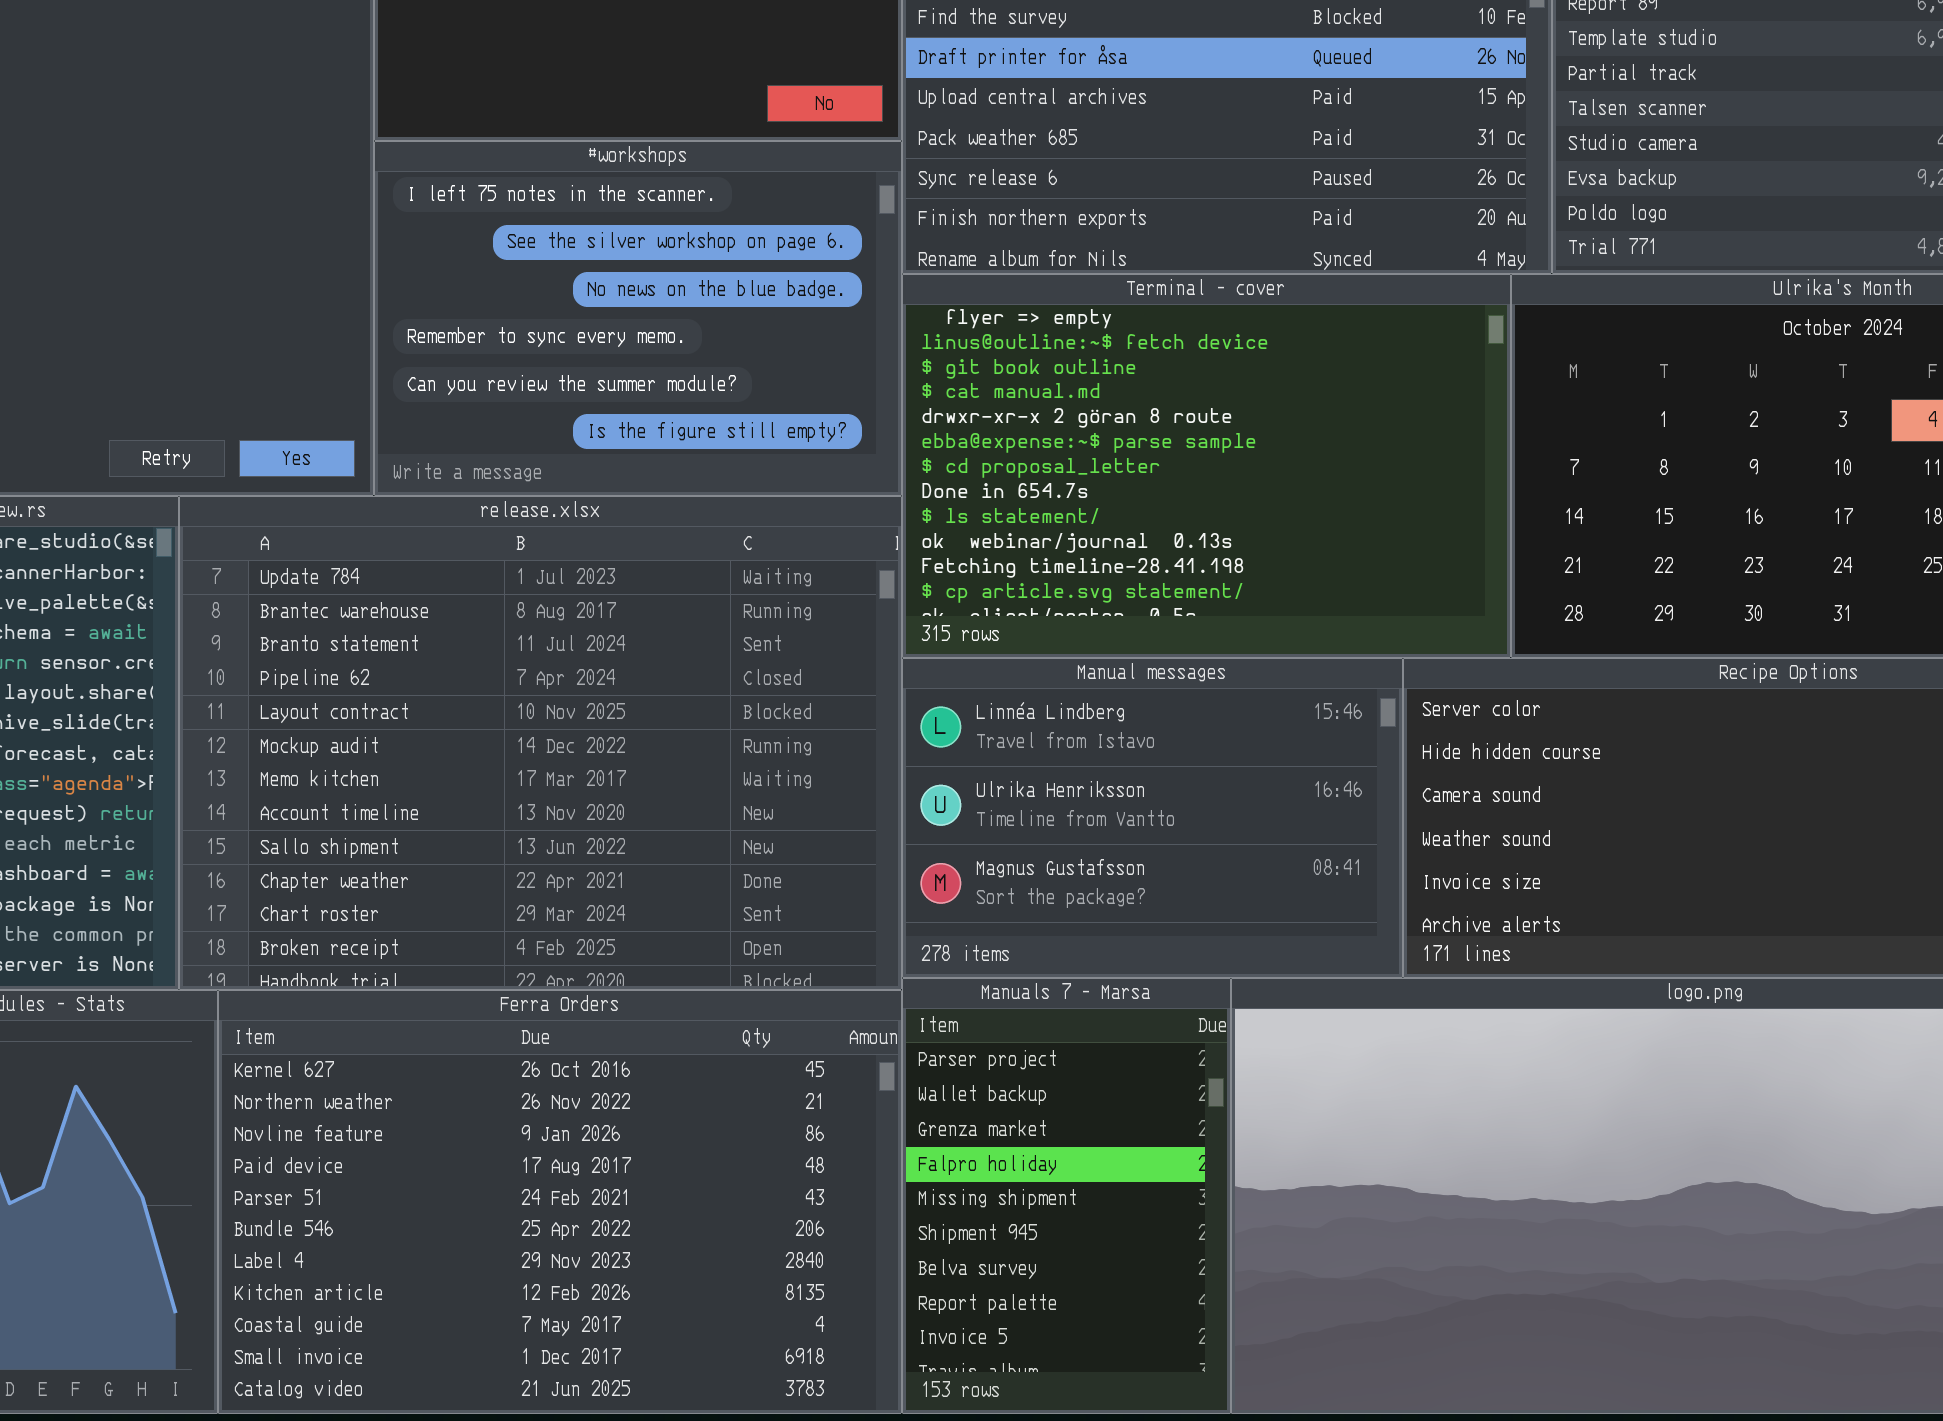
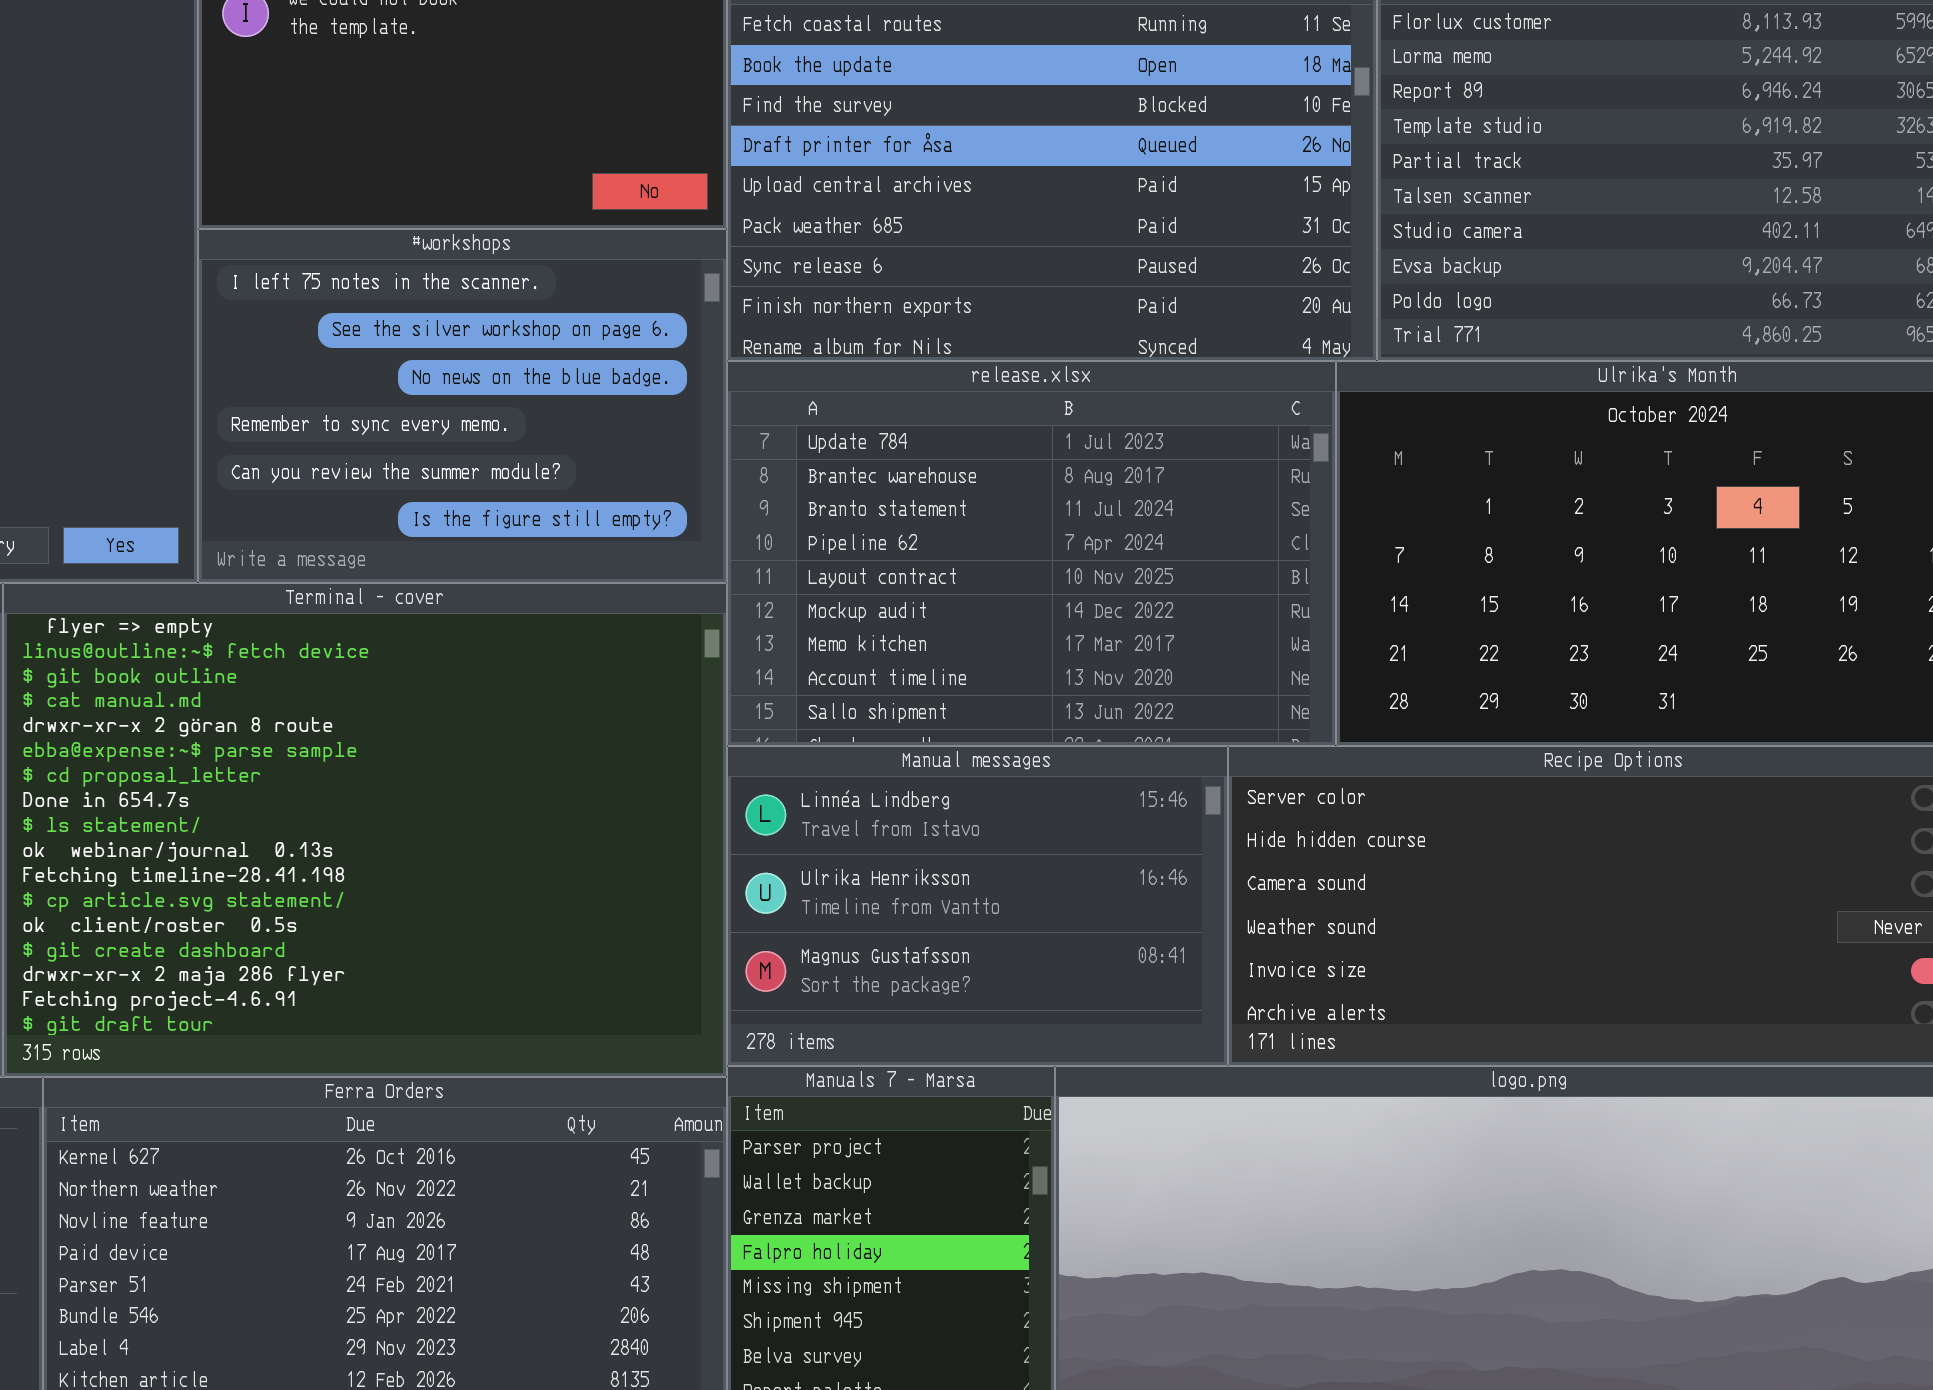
Terminal - cover: [902,274,1511,658] -> [3,583,727,1077], moved, resized
release.xlsx: [179,496,902,990] -> [727,361,1336,746], moved, resized

